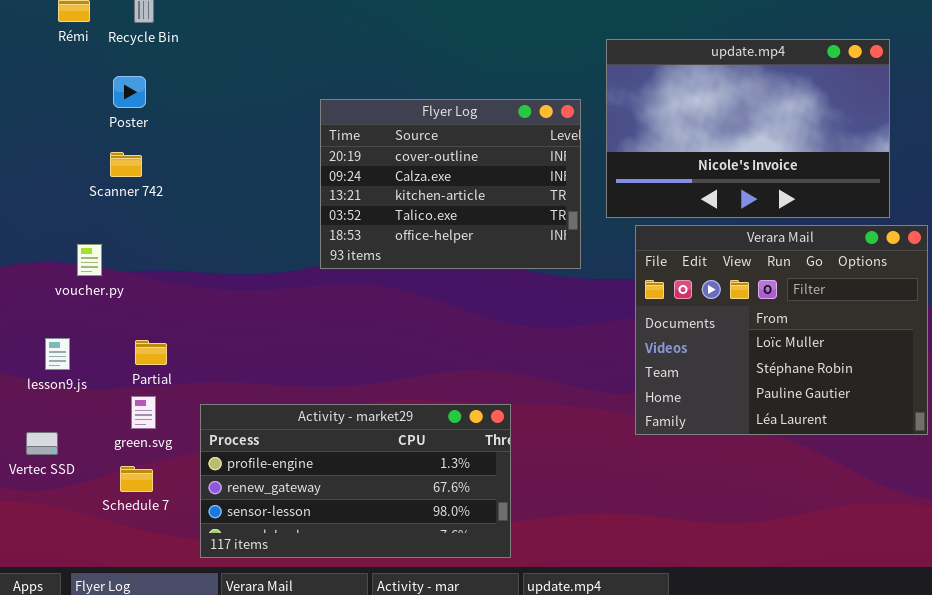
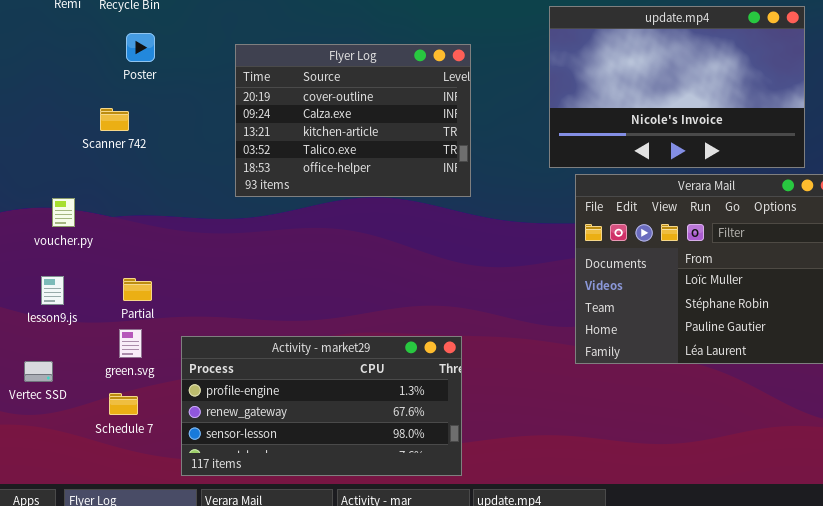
Poster: [113,76,146,108] -> [126,33,155,62], moved
Flyer Log: [320,99,581,269] -> [235,44,471,197], moved
voucher.py: [77,244,102,276] -> [52,198,75,227], moved

